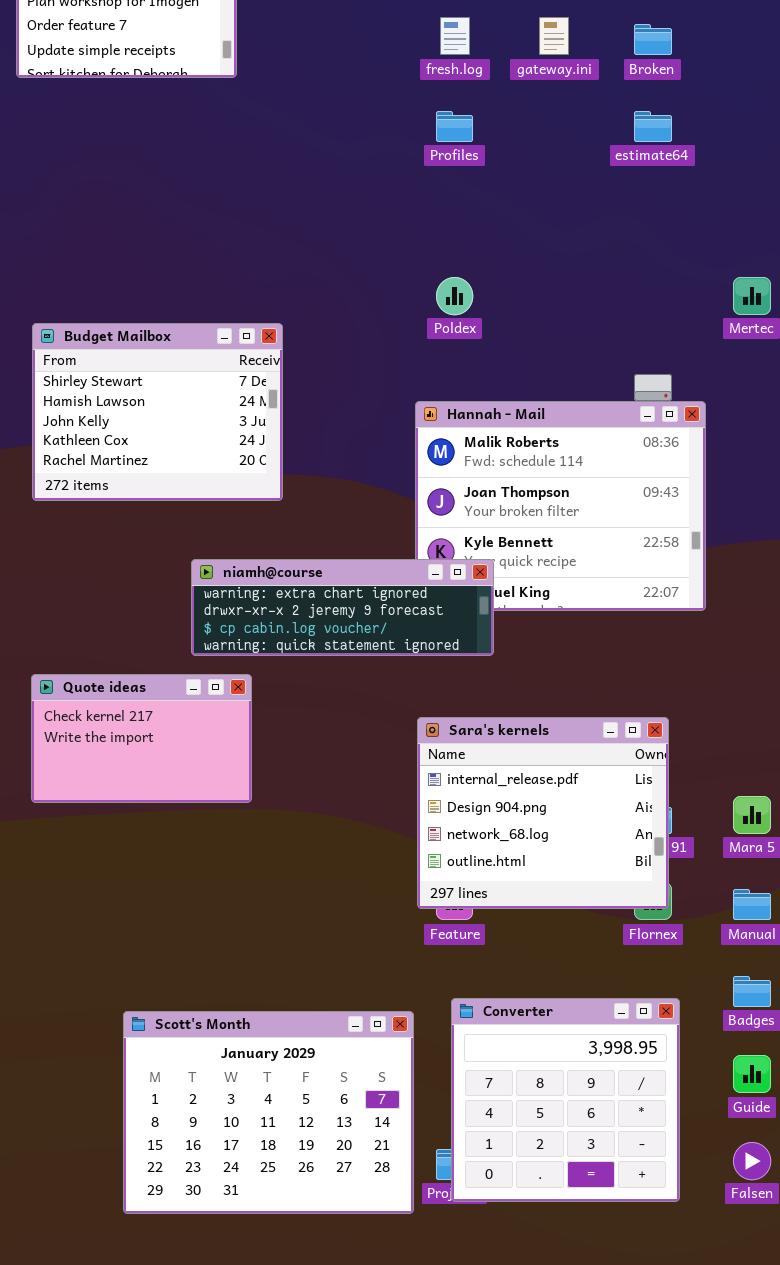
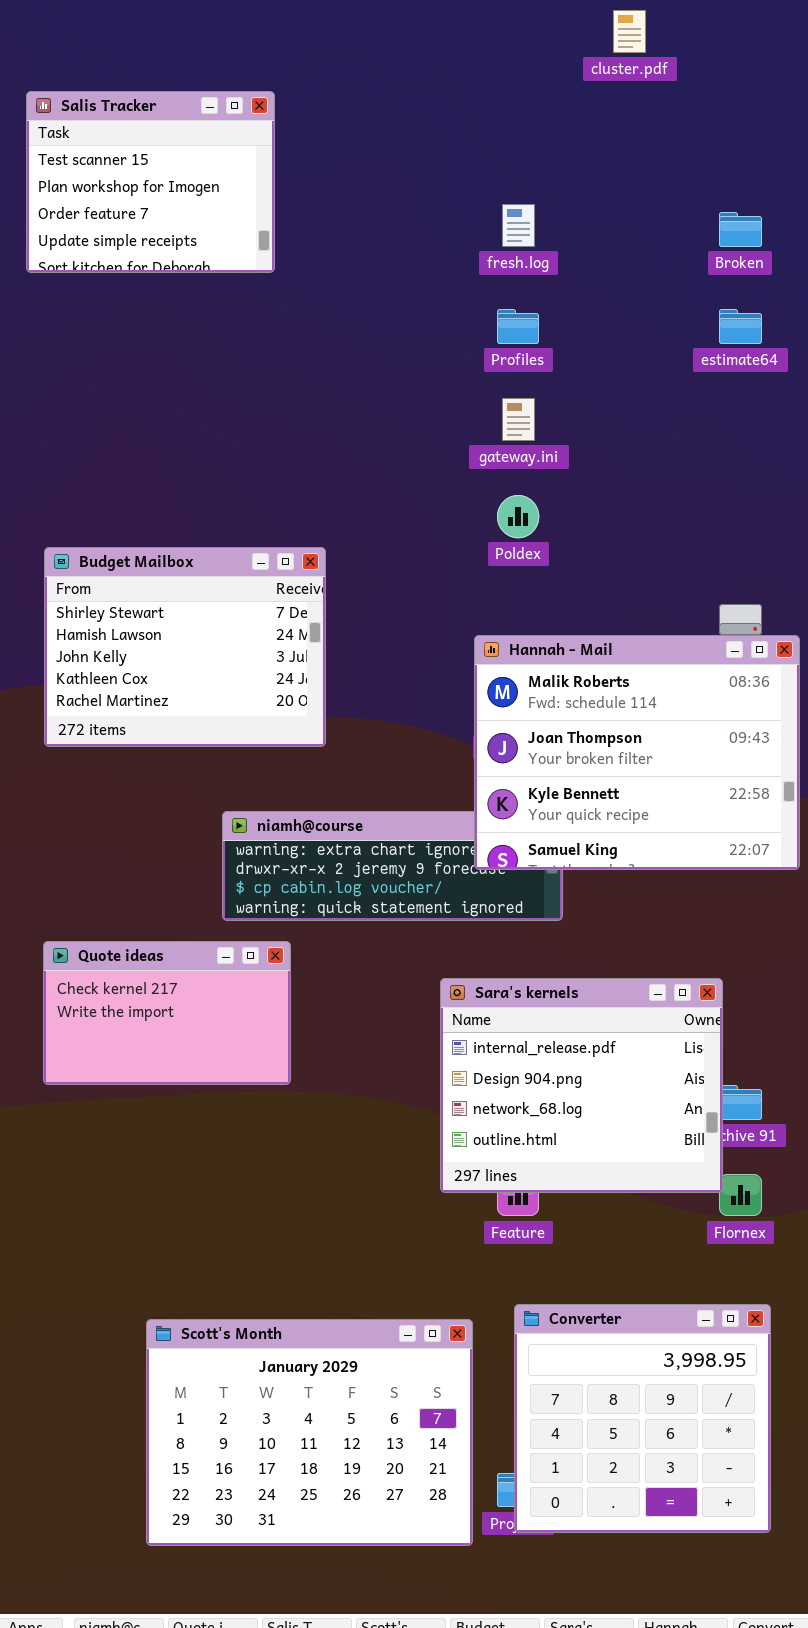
gateway.ini: [539,17,569,55] -> [502,398,535,441], moved
Hannah - Mail: [415,401,706,611] -> [474,635,800,870], raised
Sara's kernels: [417,717,669,909] -> [440,978,723,1193], moved

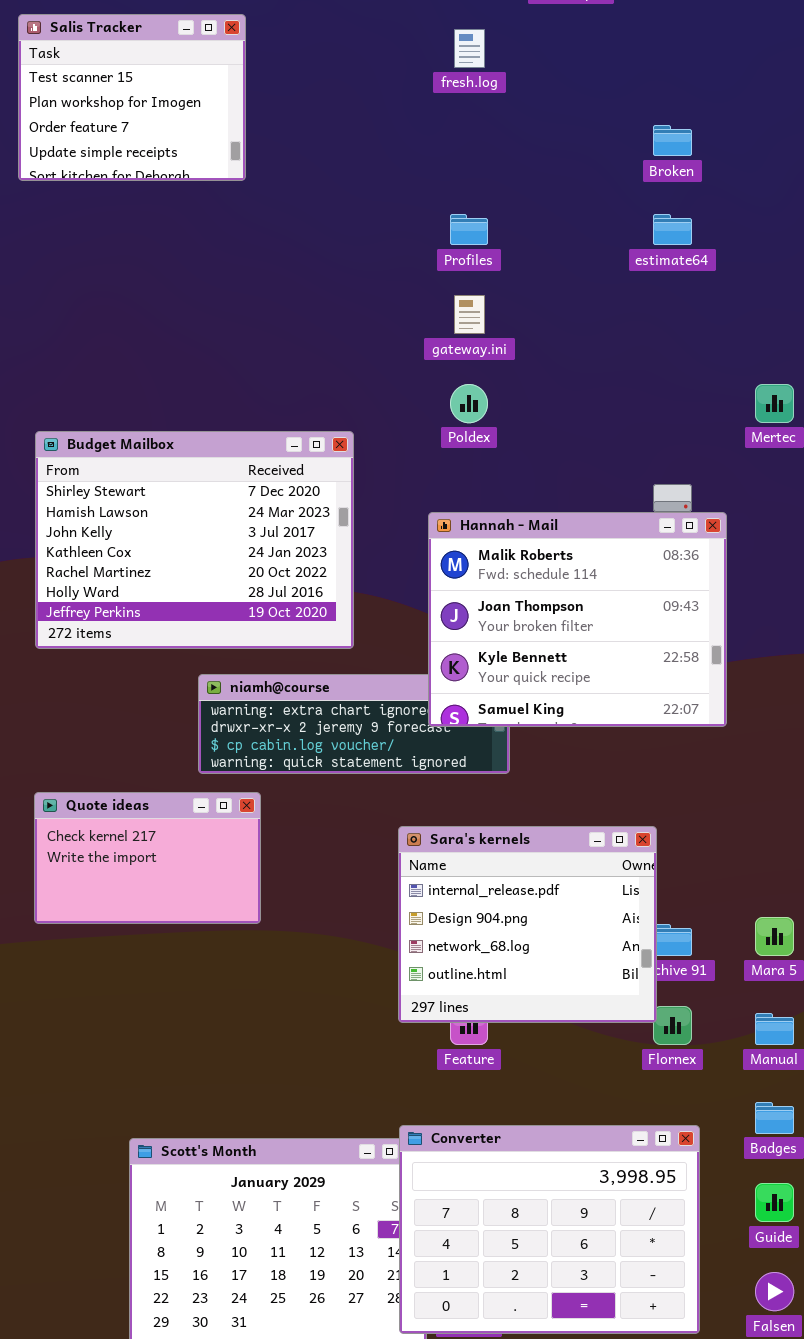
fresh.log: [502,204,535,247] -> [454,29,485,68], moved
Budget Mailbox: [44,547,326,747] -> [35,431,354,649], resized
Converter: [514,1304,771,1533] -> [399,1125,700,1334], resized

